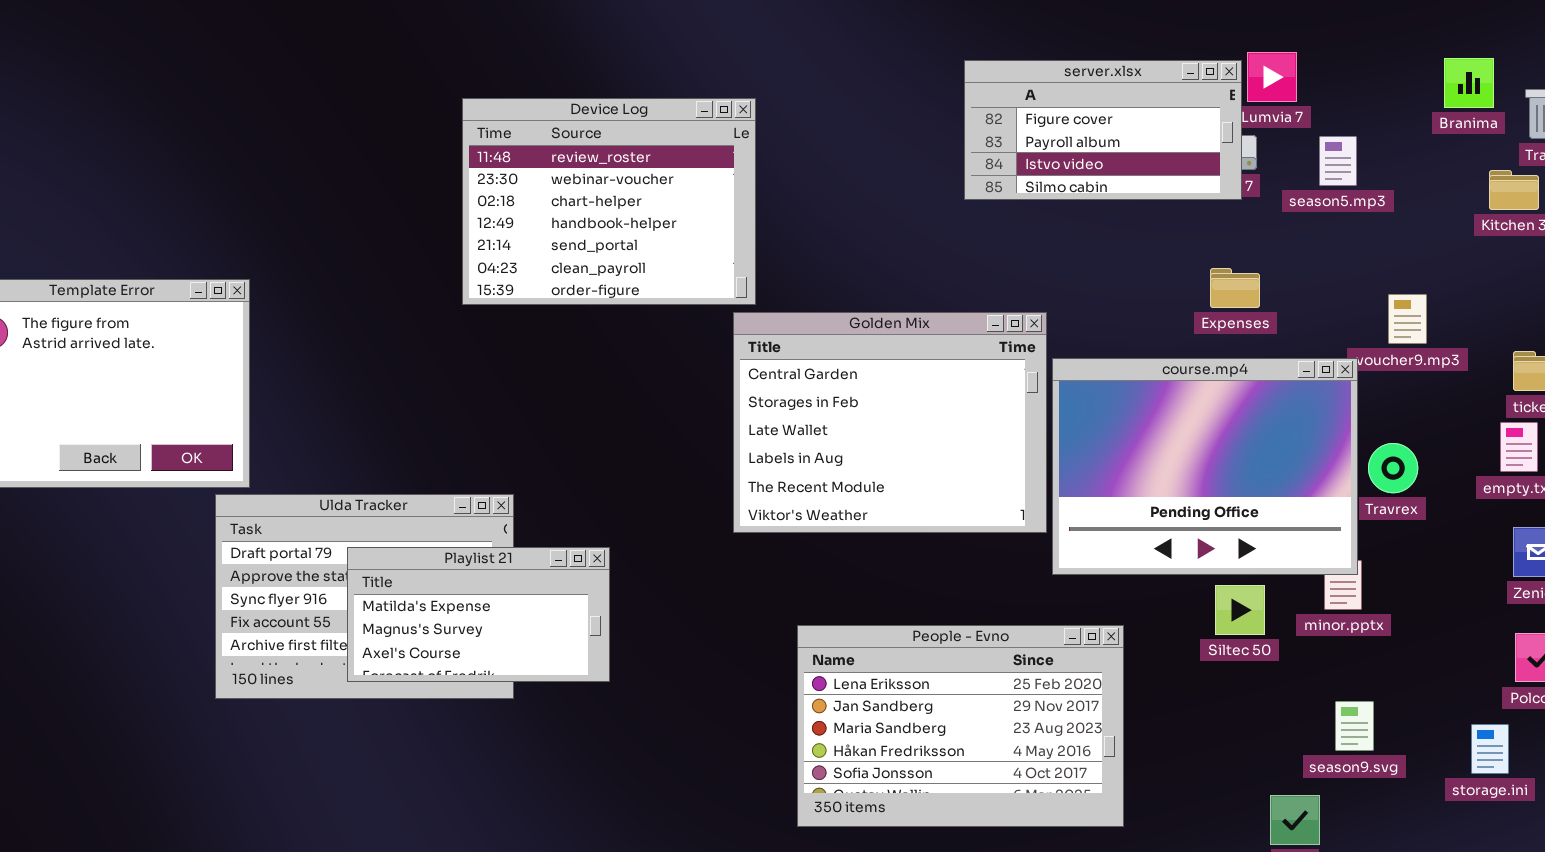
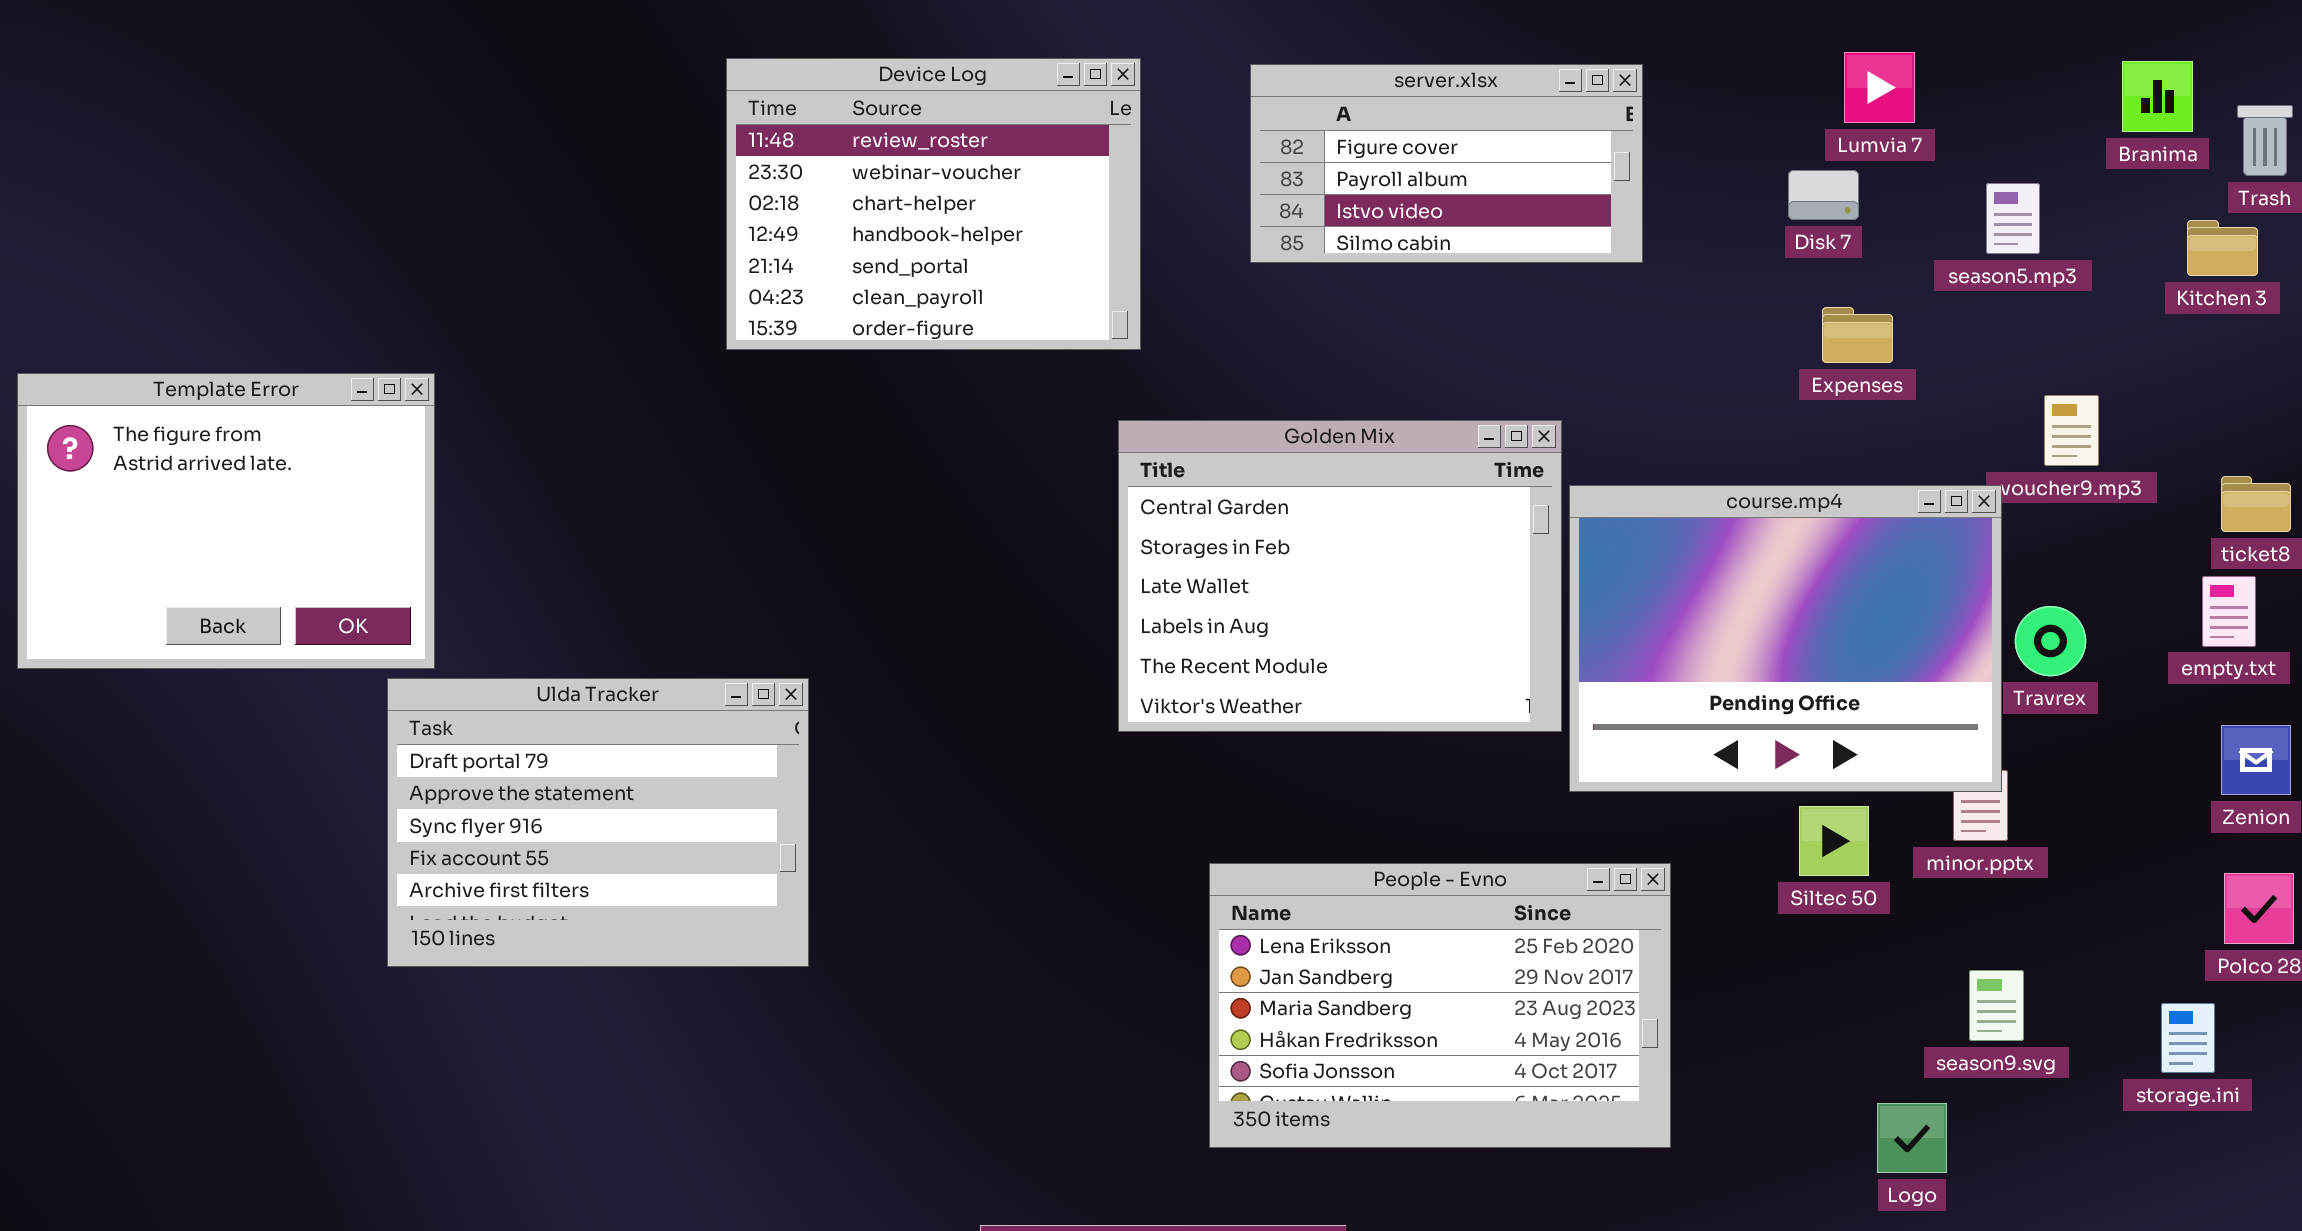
server.xlsx: [964,60,1242,200] -> [1250,64,1643,263], moved
Device Log: [462,98,756,305] -> [726,58,1141,350], moved
season5.mp3: [1319,136,1357,186] -> [1986,183,2040,254], moved
Expenses: [1210,268,1260,308] -> [1822,307,1893,363], moved
Playlist 21: [347,547,610,682] -> none, closed

